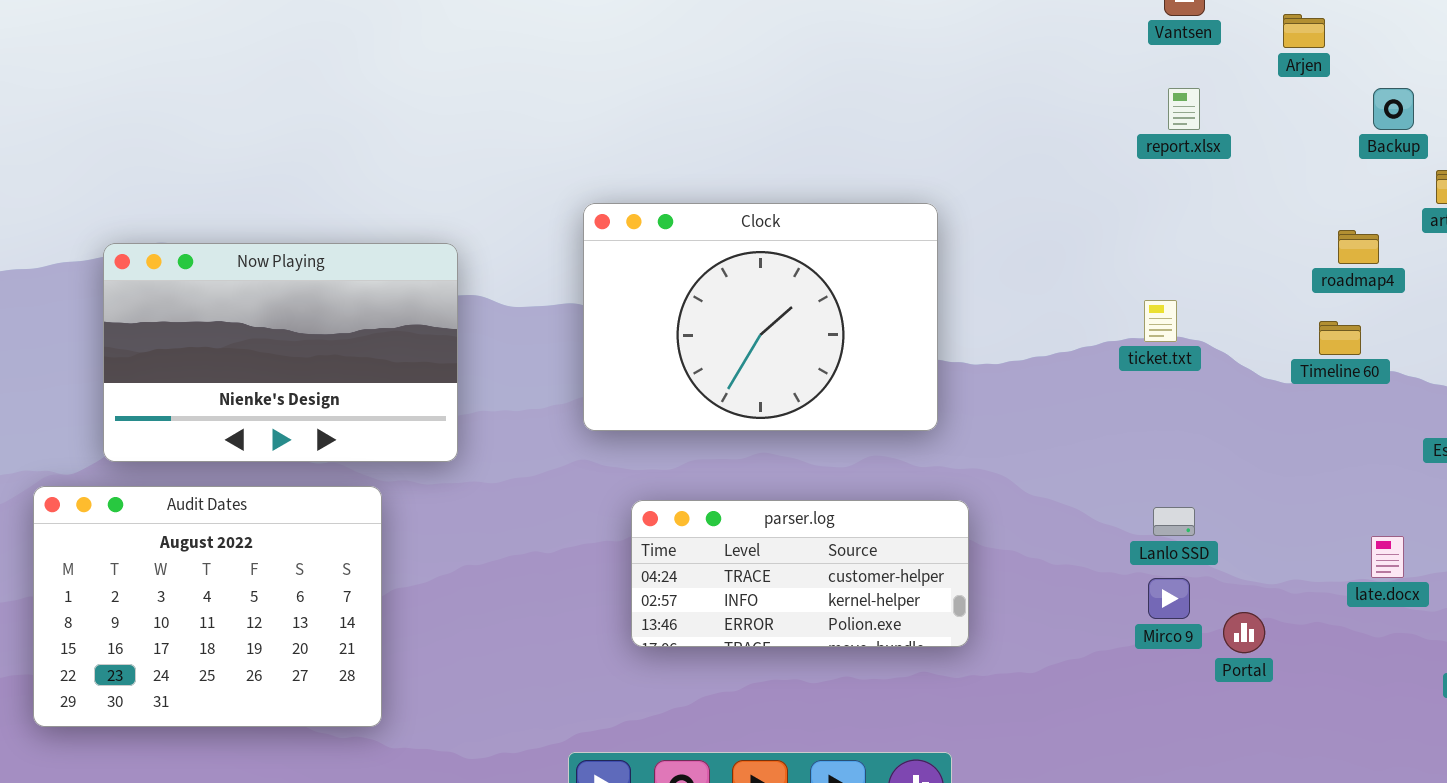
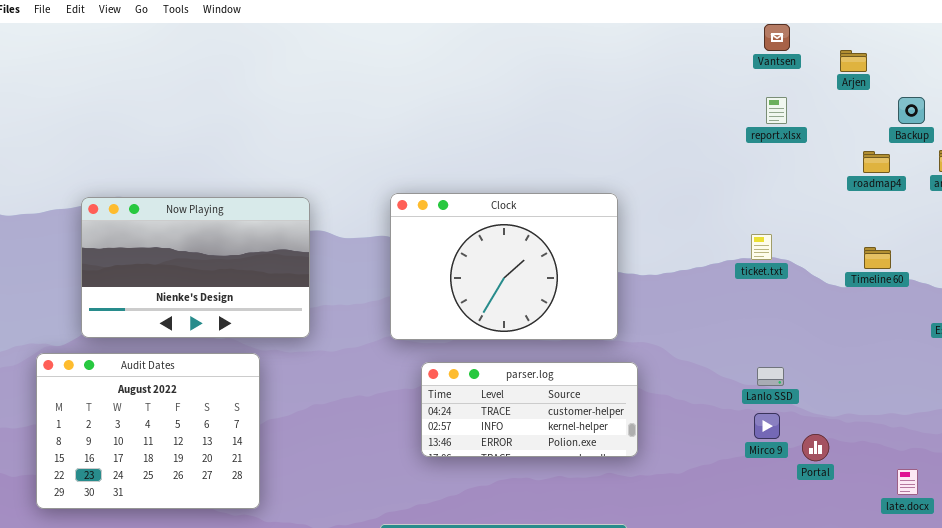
Clock: [583,203,938,431] -> [390,193,618,340], moved
roadmap4: [1338,230,1379,264] -> [863,151,890,173], moved
late.docx: [1371,536,1404,578] -> [897,469,918,495], moved

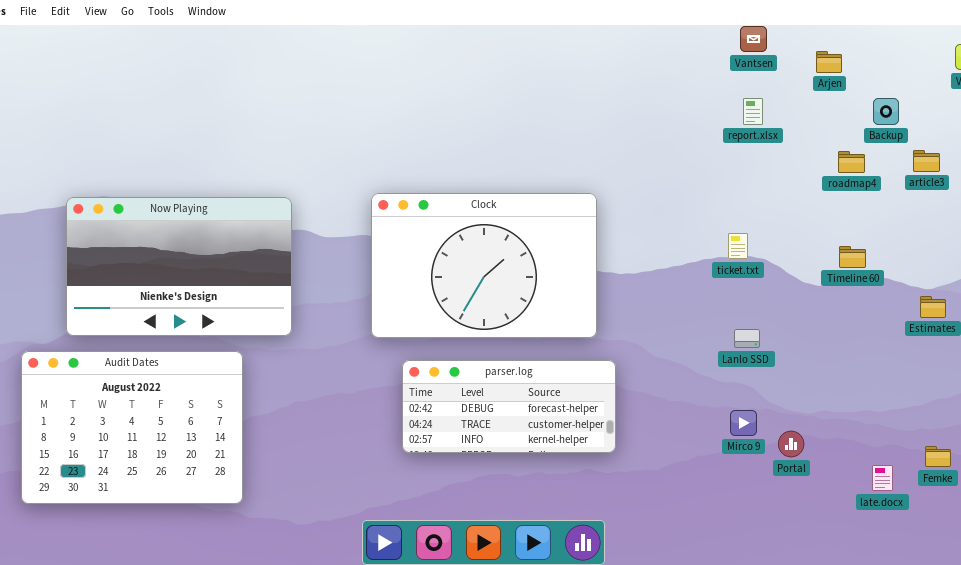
parser.log: [421,362,638,457] -> [402,360,616,453], scrolled up 1 row
Lanlo SSD: [757,367,784,386] -> [734,329,760,348], moved

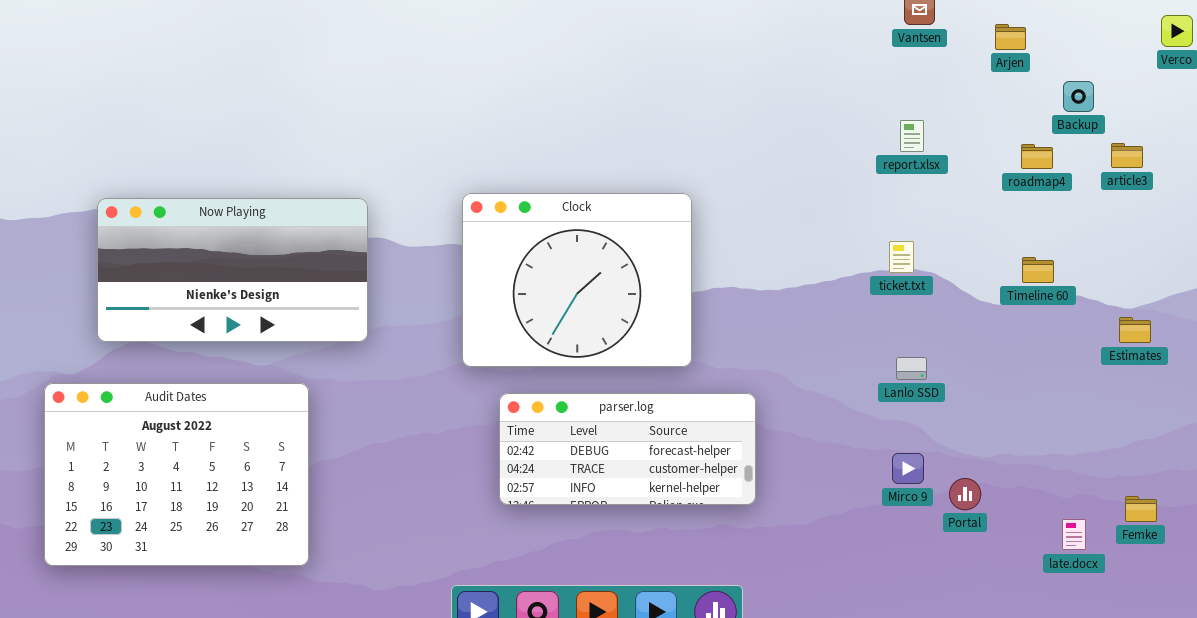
report.xlsx: [743,98,763,125] -> [900,120,924,152], moved
Clock: [371,193,597,338] -> [462,193,692,367], resized
Now Playing: [66,197,292,336] -> [97,198,368,342], resized

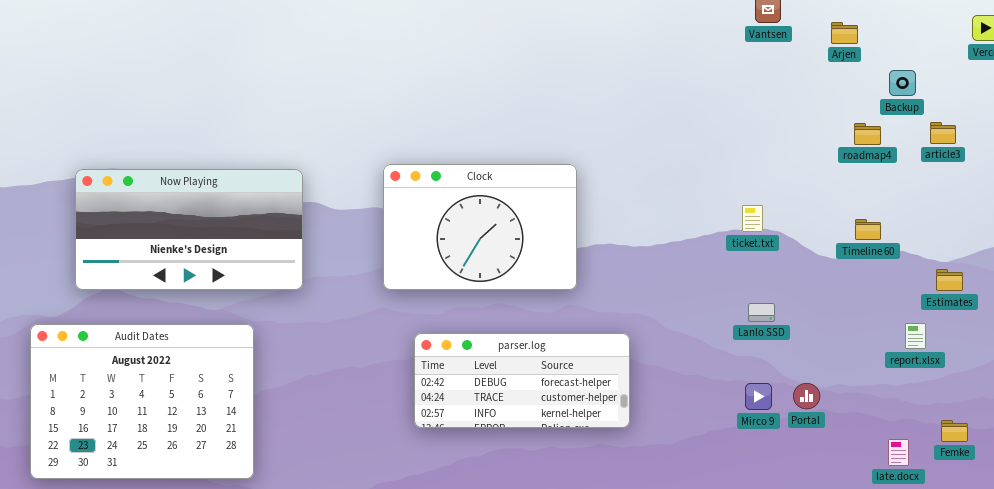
report.xlsx: [900,120,924,152] -> [905,323,926,349], moved
Clock: [462,193,692,367] -> [383,164,577,290], resized
Portal: [949,478,981,510] -> [793,383,820,409], moved

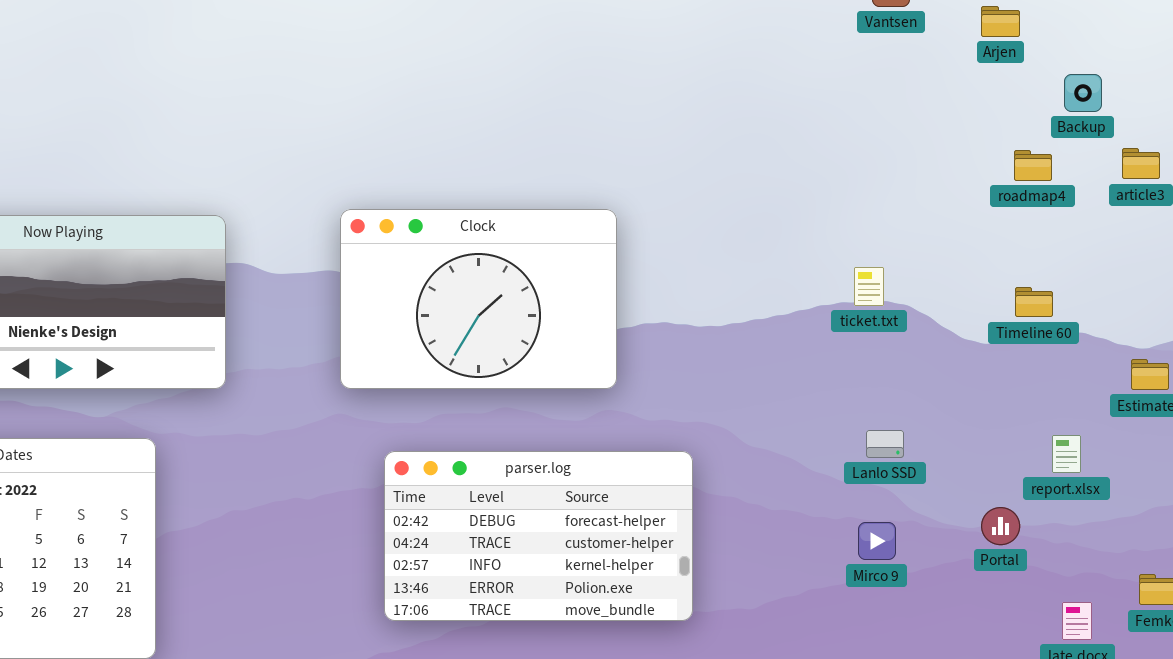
Lanlo SSD: [748,303,775,322] -> [866,430,904,458], moved
report.xlsx: [905,323,926,349] -> [1052,435,1081,473], moved
parser.log: [414,333,630,428] -> [384,451,693,621], resized
Portal: [793,383,820,409] -> [981,507,1020,545], moved

